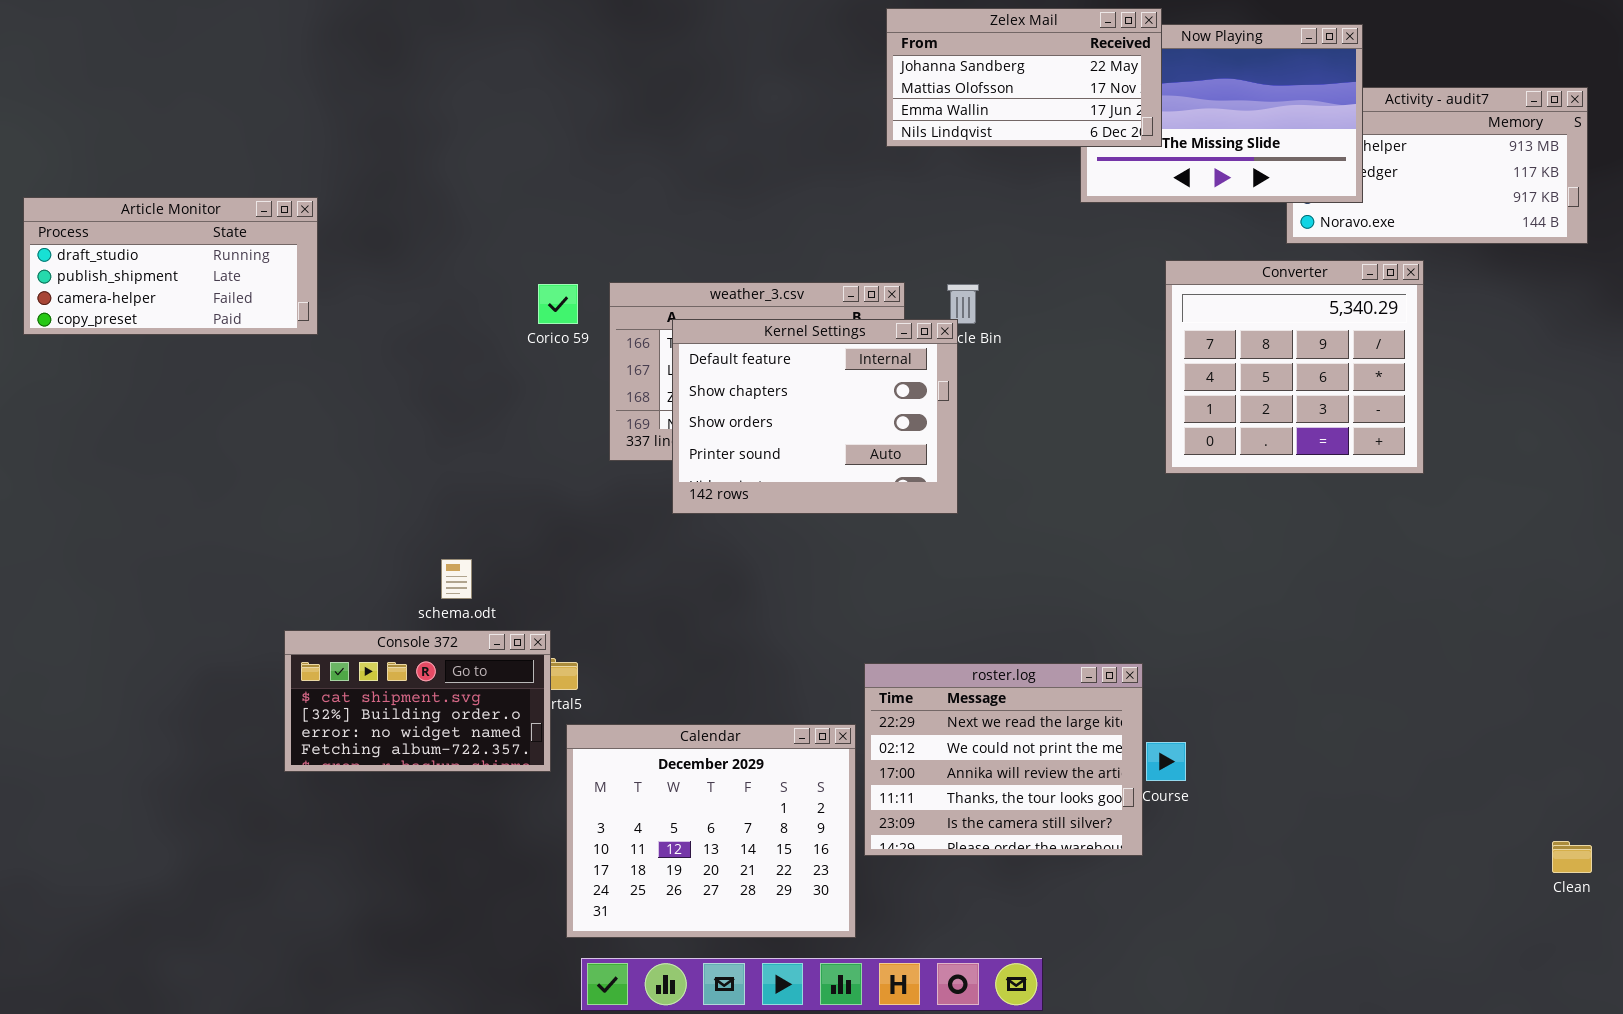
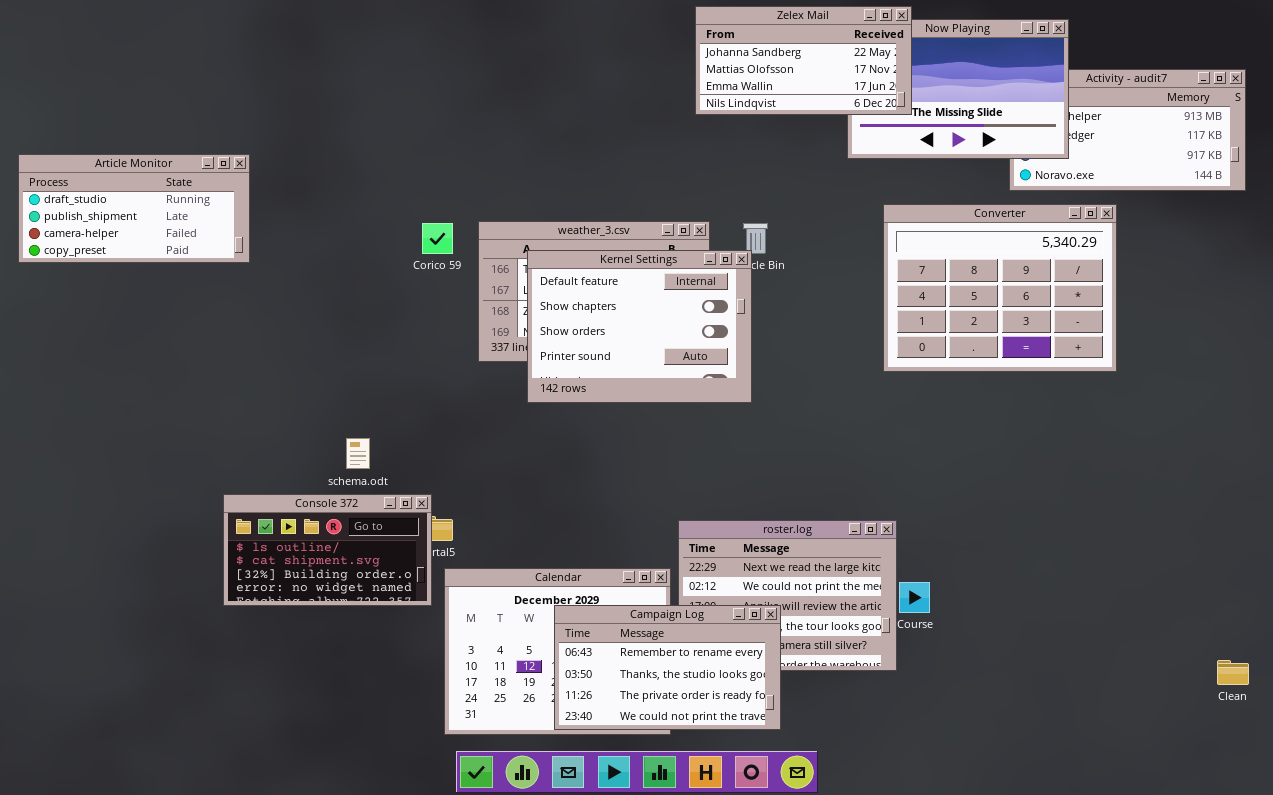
Converter: [1165,260,1424,474] -> [883,204,1117,372], resized
Console 372: [284,630,551,772] -> [223,494,432,606], scrolled up 1 row
Campaign Log: none -> [554,605,781,730], opened

